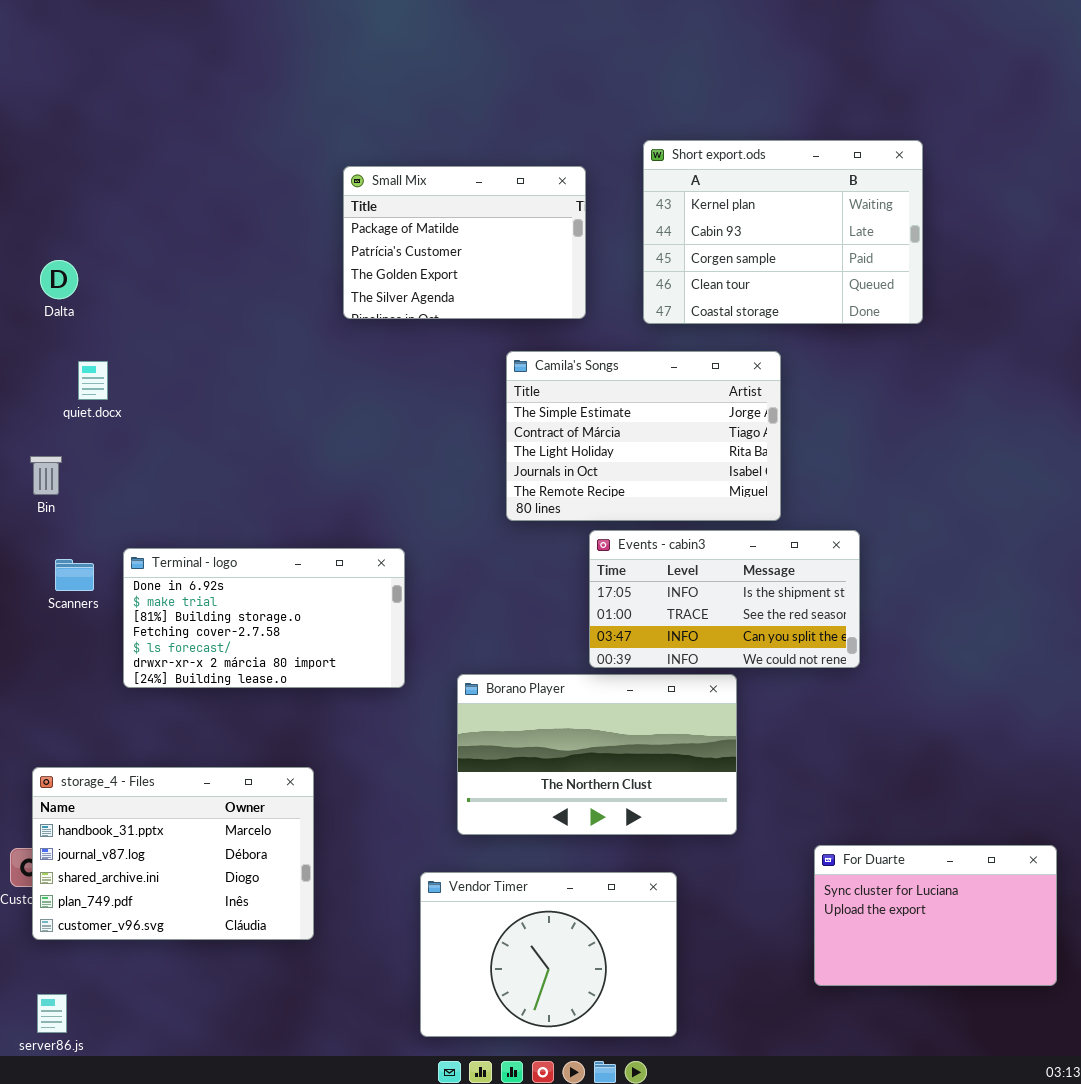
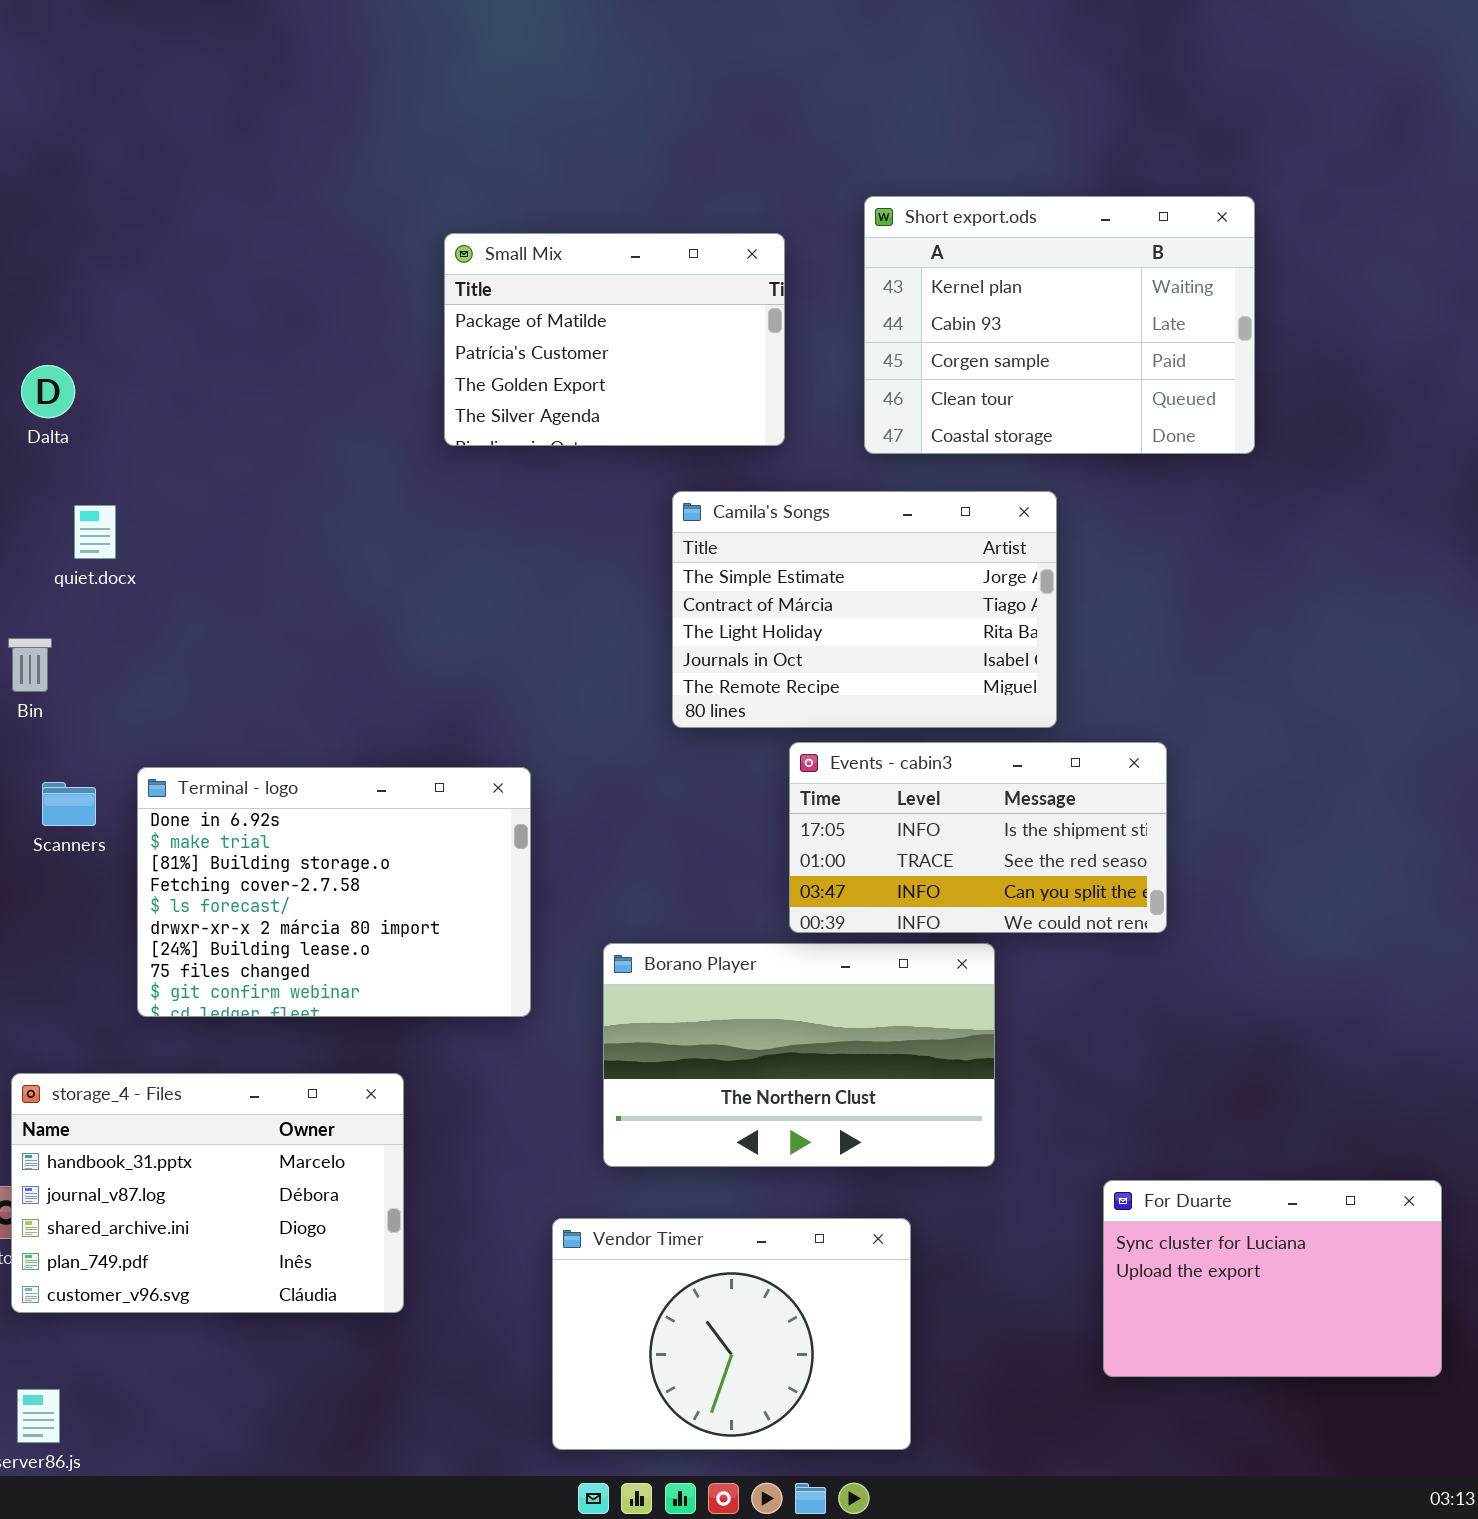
Terminal - logo: [123,548,405,688] -> [137,767,531,1017], resized

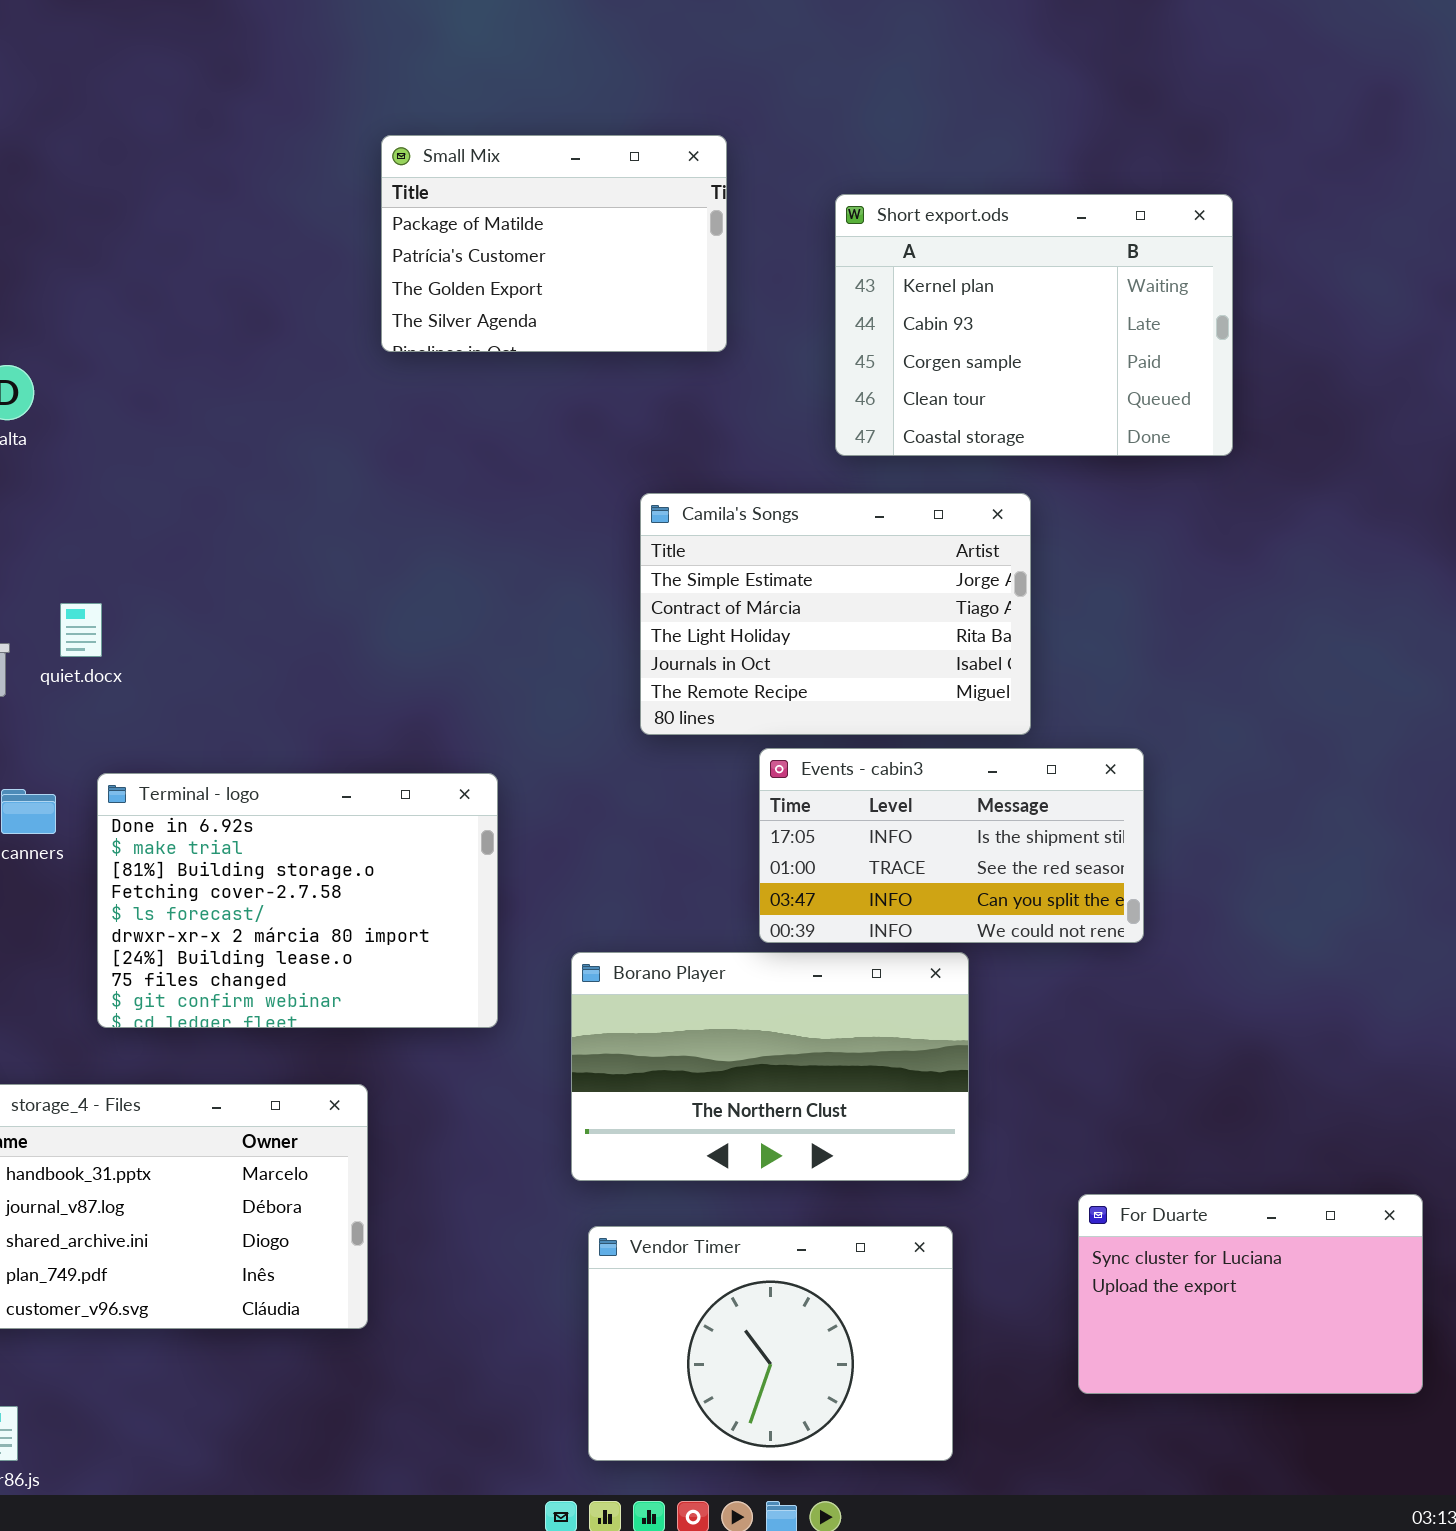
Small Mix: [444,233,785,446] -> [381,135,727,352], moved
quiet.docx: [74,505,116,559] -> [60,603,102,657], moved
Vendor Timer: [552,1218,911,1450] -> [588,1226,953,1461], moved

